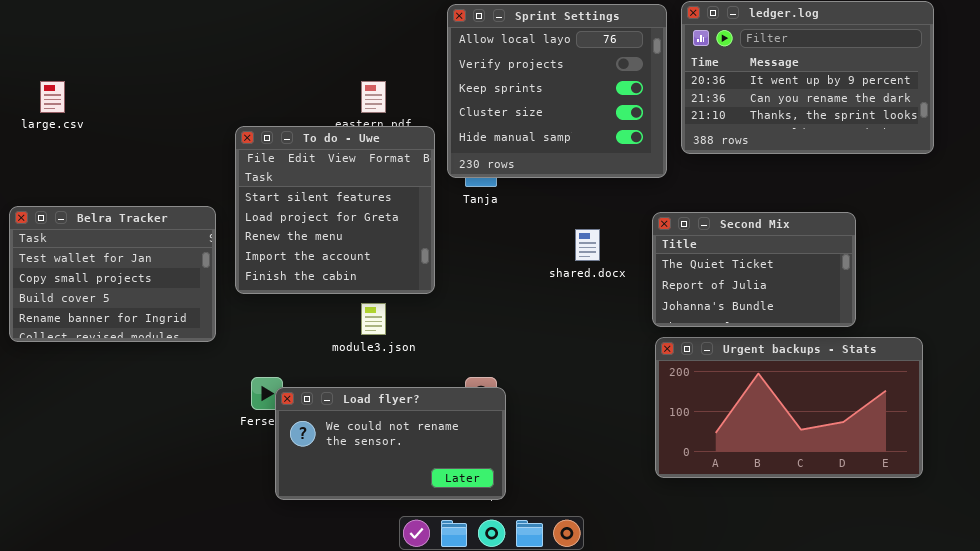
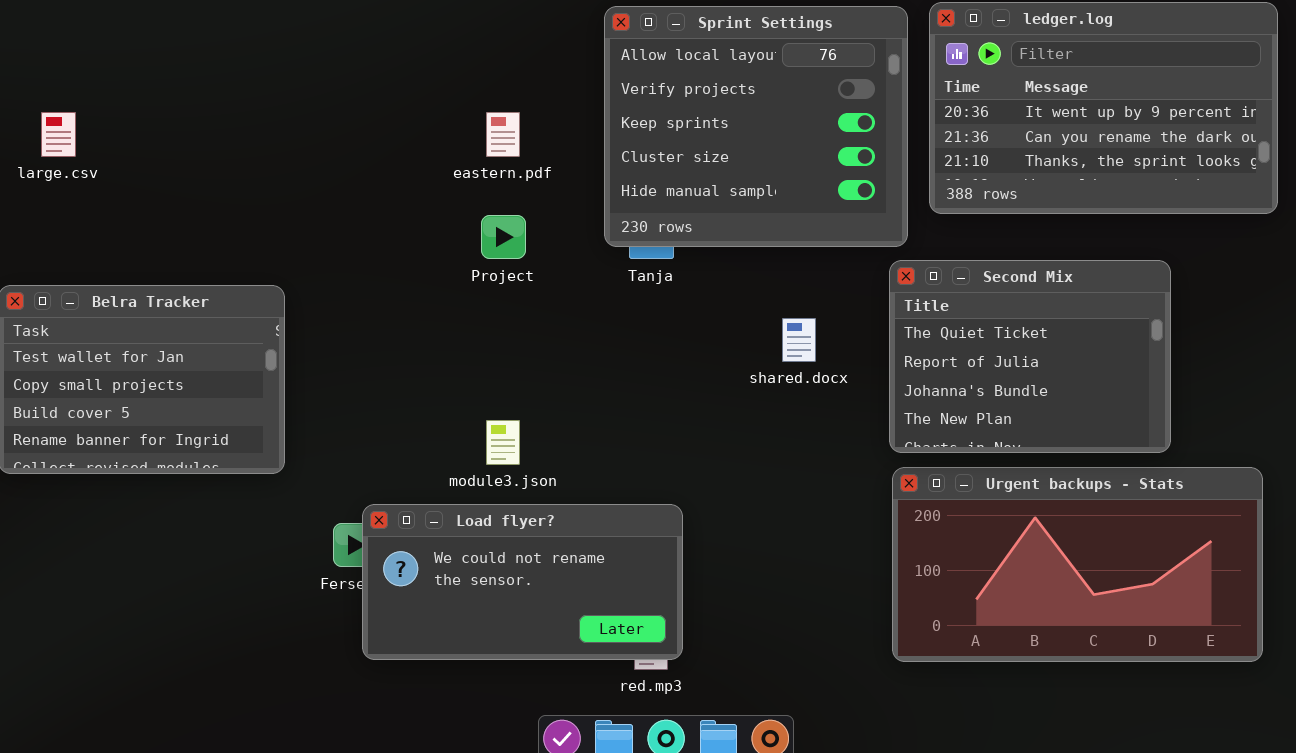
To do - Uwe: [235,126,435,294] -> none, closed
Second Mix: [652,212,856,327] -> [889,260,1171,453], resized
Load flyer?: [275,387,506,500] -> [362,504,683,660], moved

